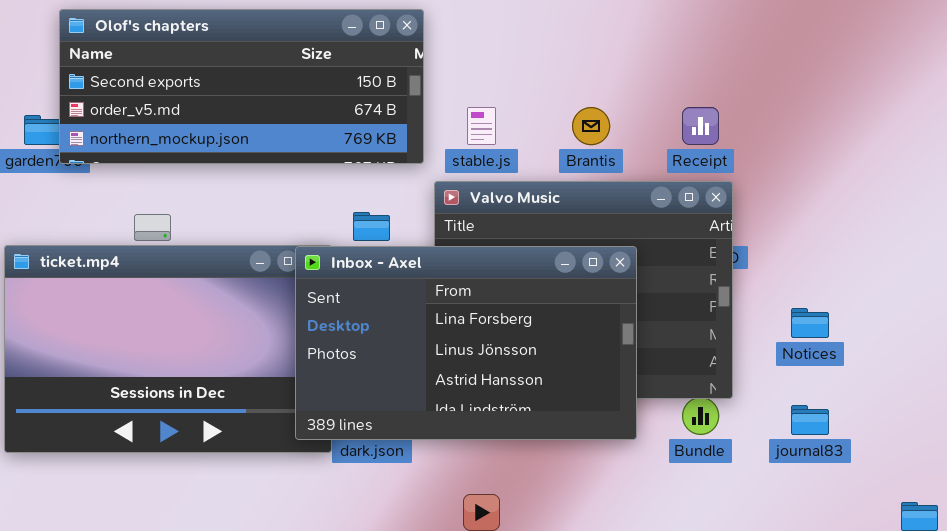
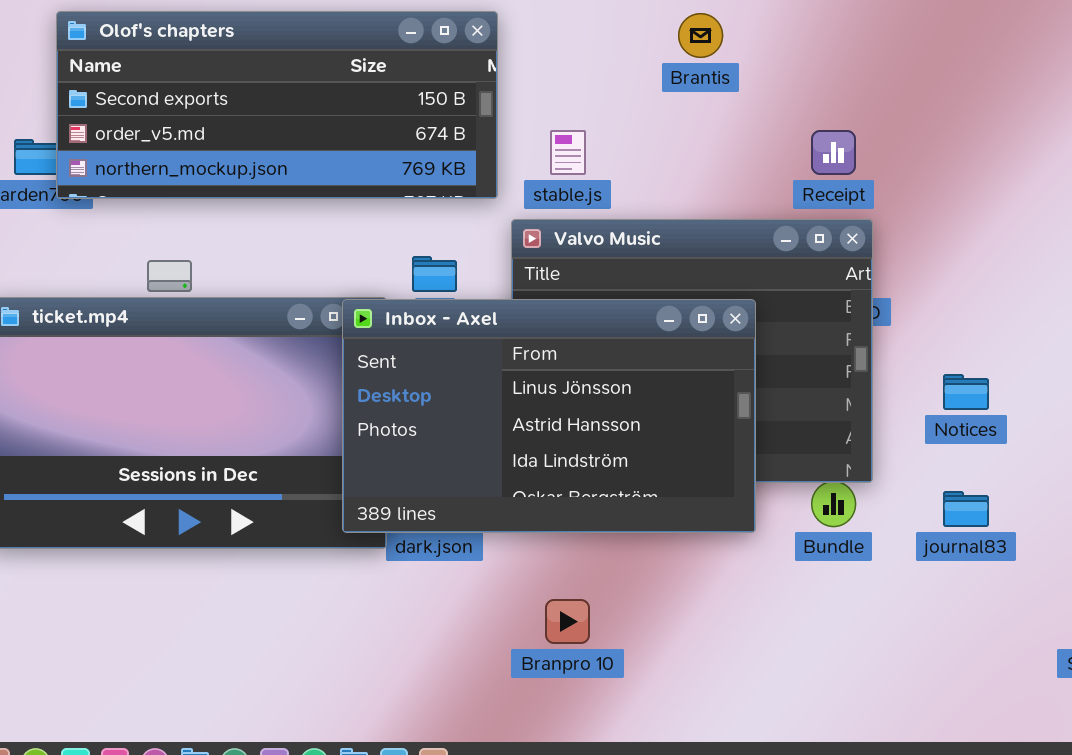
Brantis: [572,107,610,145] -> [678,13,723,58], moved
Inbox - Axel: [295,246,637,440] -> [342,299,756,533], scrolled down 1 row

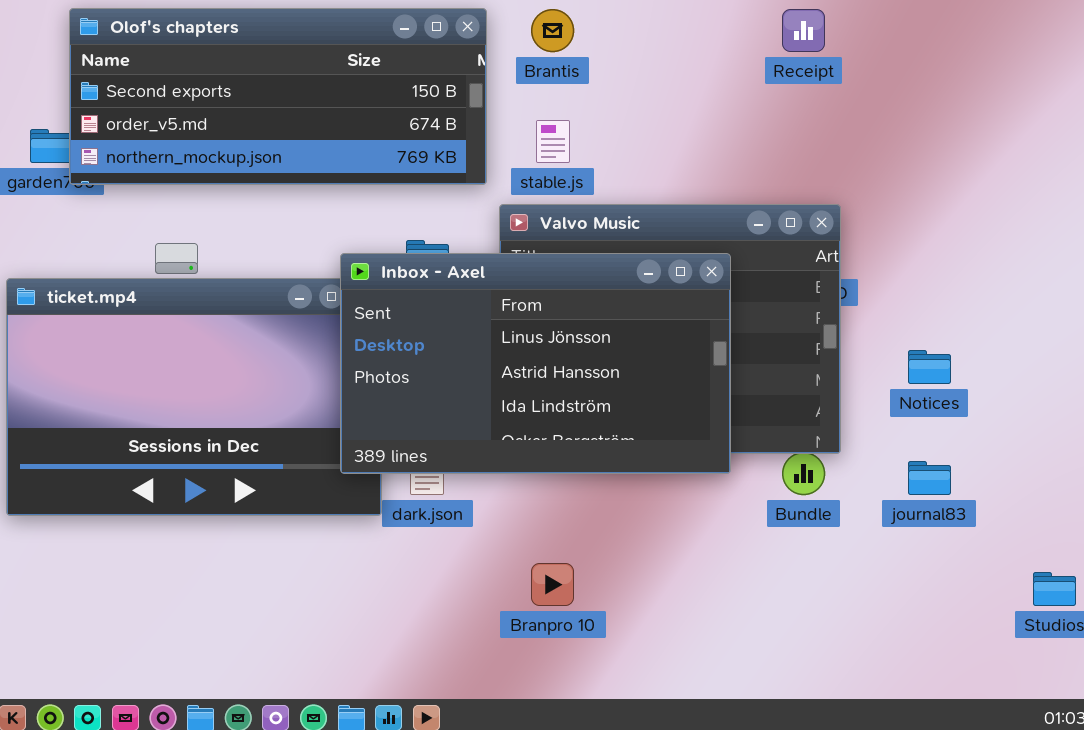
Brantis: [678,13,723,58] -> [531,9,574,52], moved
Receipt: [811,130,856,175] -> [782,9,825,52], moved
Inbox - Axel: [342,299,756,533] -> [340,253,731,474], moved

